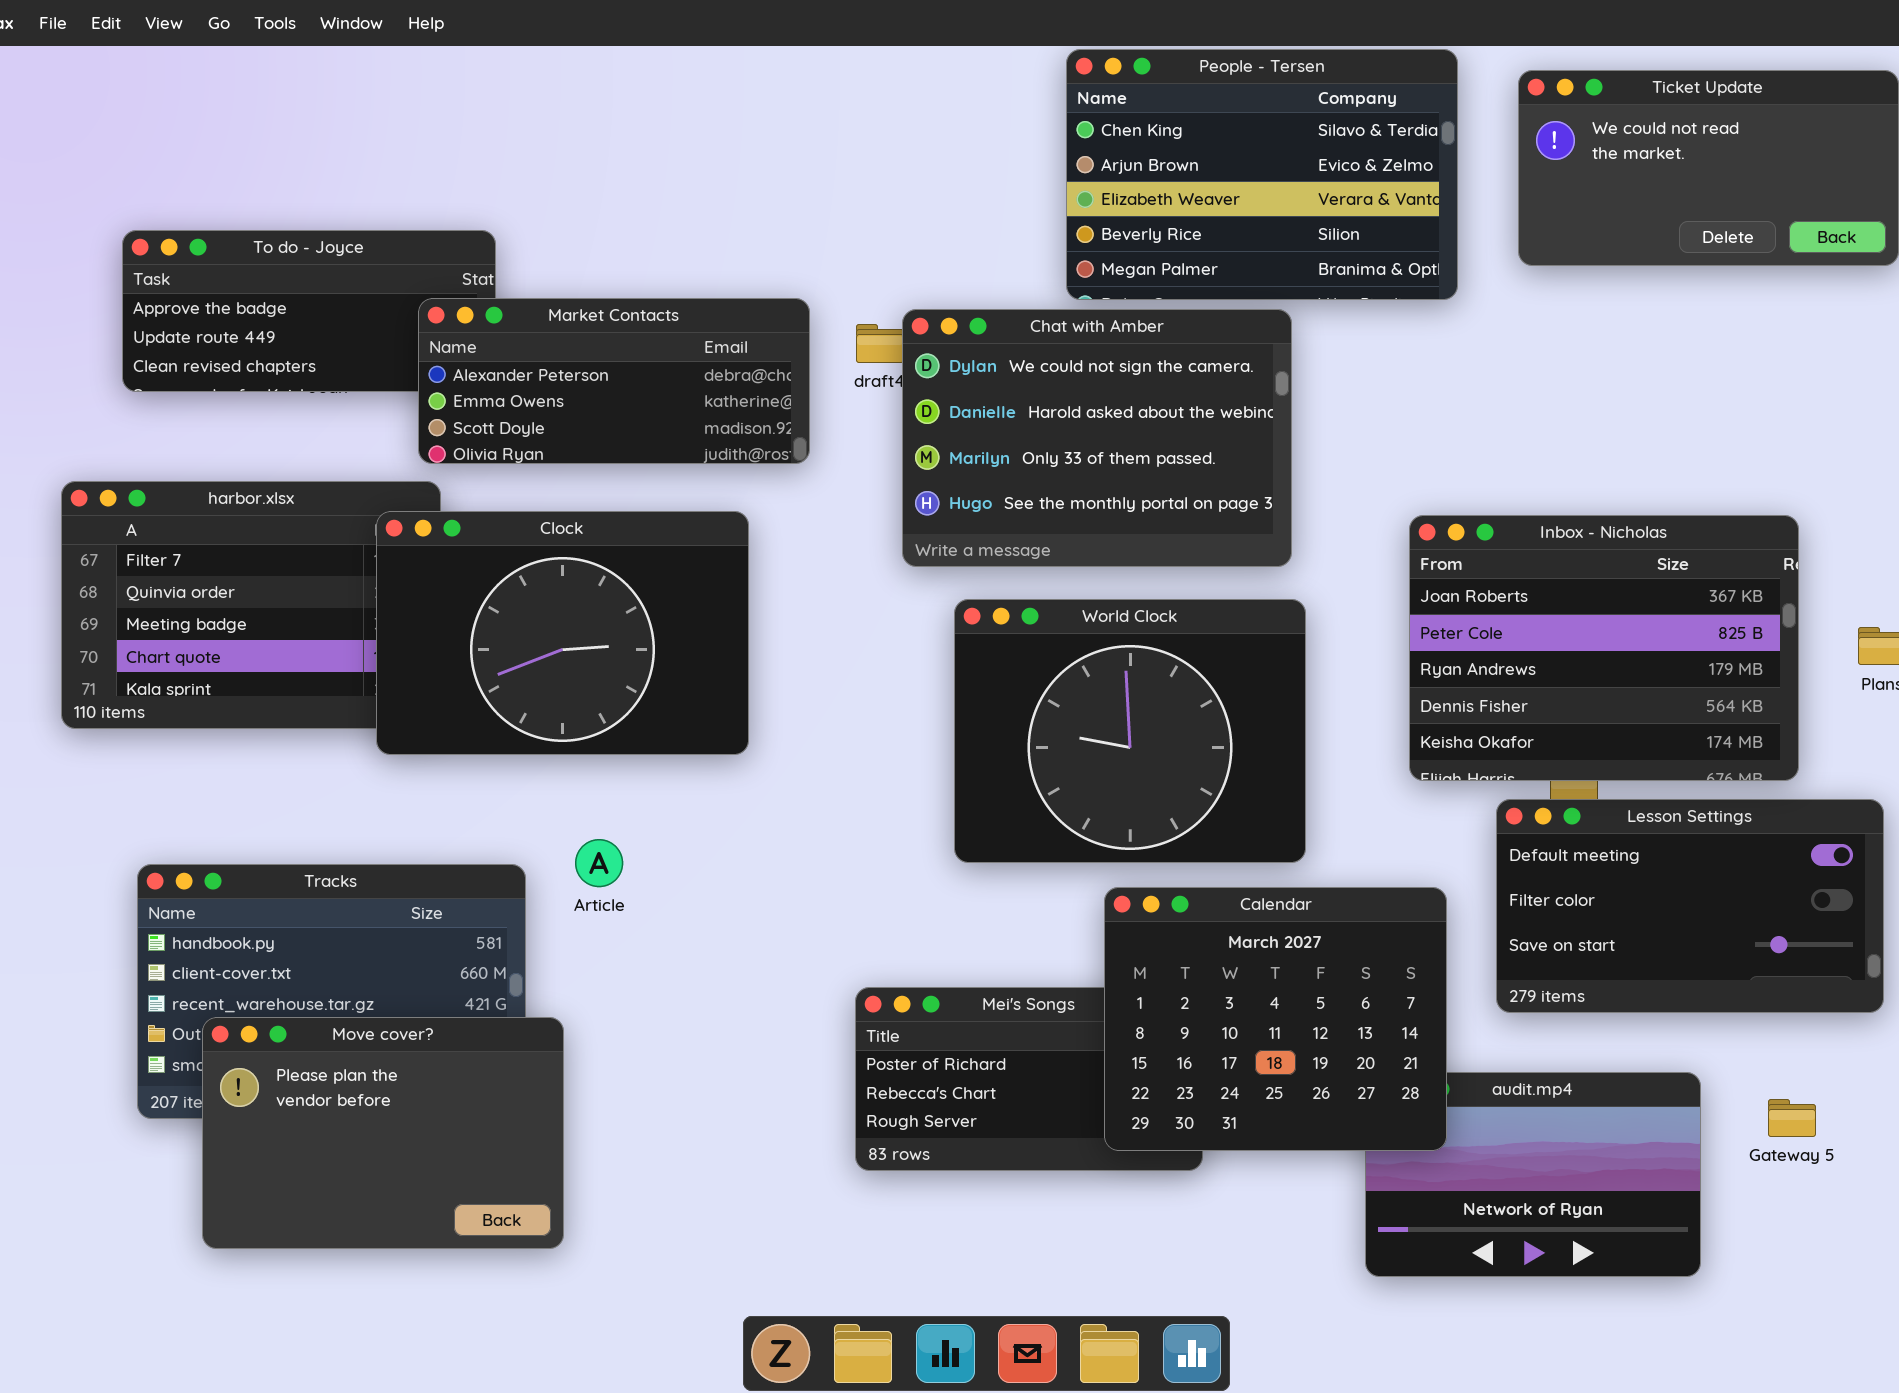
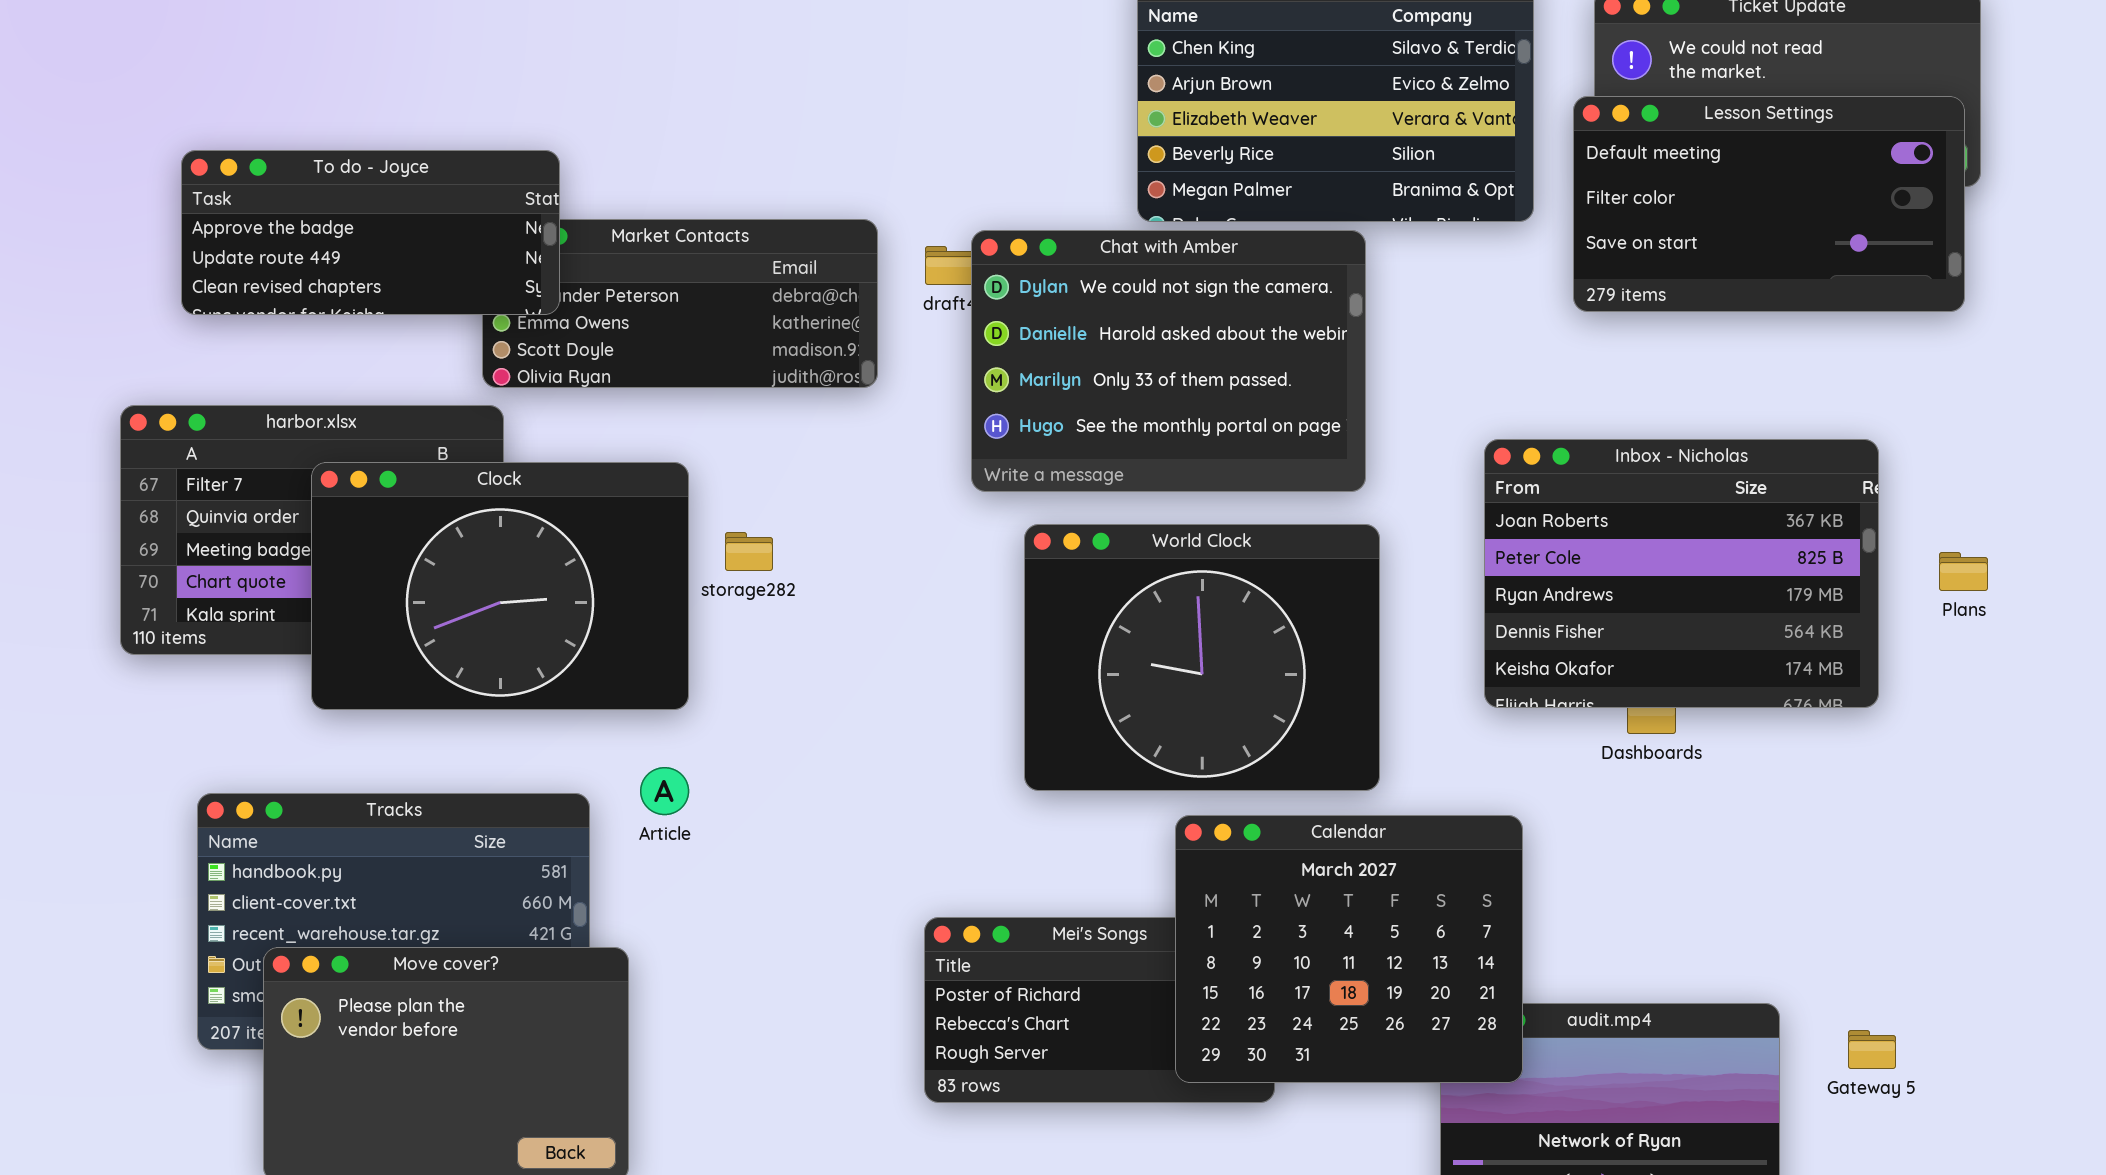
To do - Joyce: [122,230,496,392] -> [181,150,560,315], raised
Clock: [376,511,749,755] -> [311,462,689,710], moved
Lesson Settings: [1496,799,1884,1013] -> [1573,96,1965,312], moved

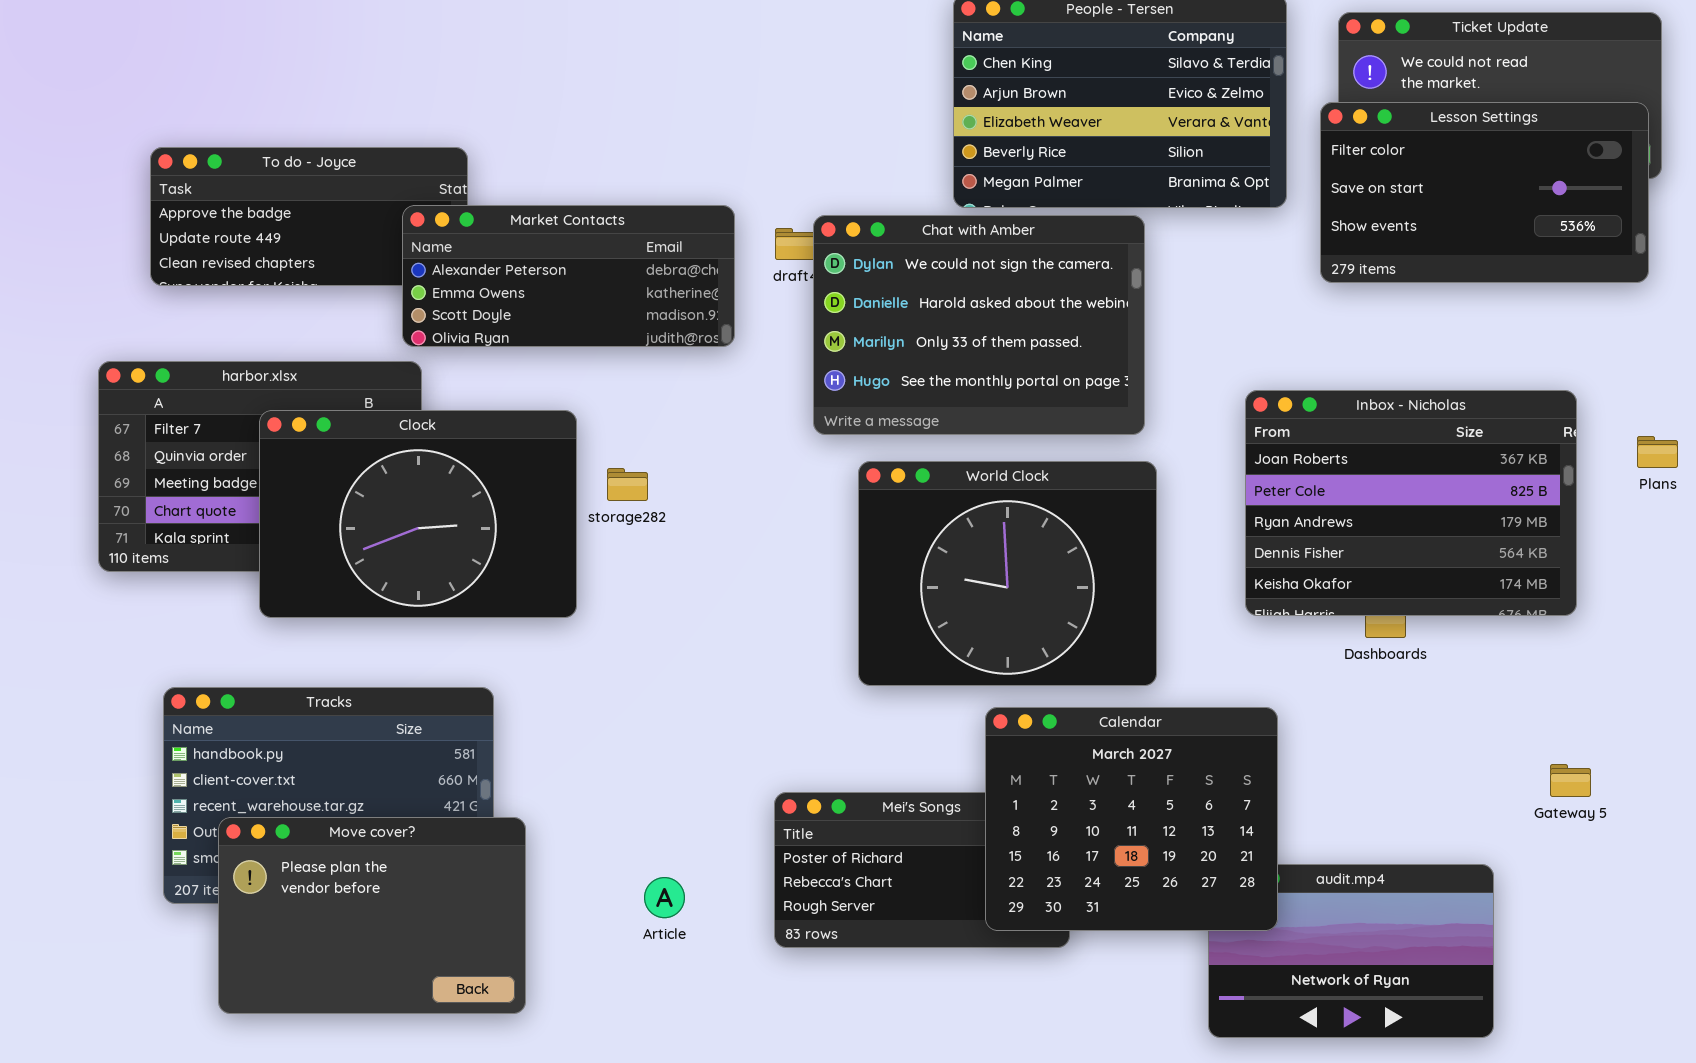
Lesson Settings: [1573,96,1965,312] -> [1320,102,1649,283], scrolled down 1 row
Market Contacts: [482,219,878,388] -> [402,205,735,347], raised
Plans: [1939,552,1988,591] -> [1637,436,1678,468], moved
Article: [640,767,689,815] -> [644,877,685,918], moved
Gateway 5: [1848,1030,1896,1069] -> [1550,764,1591,797], moved

